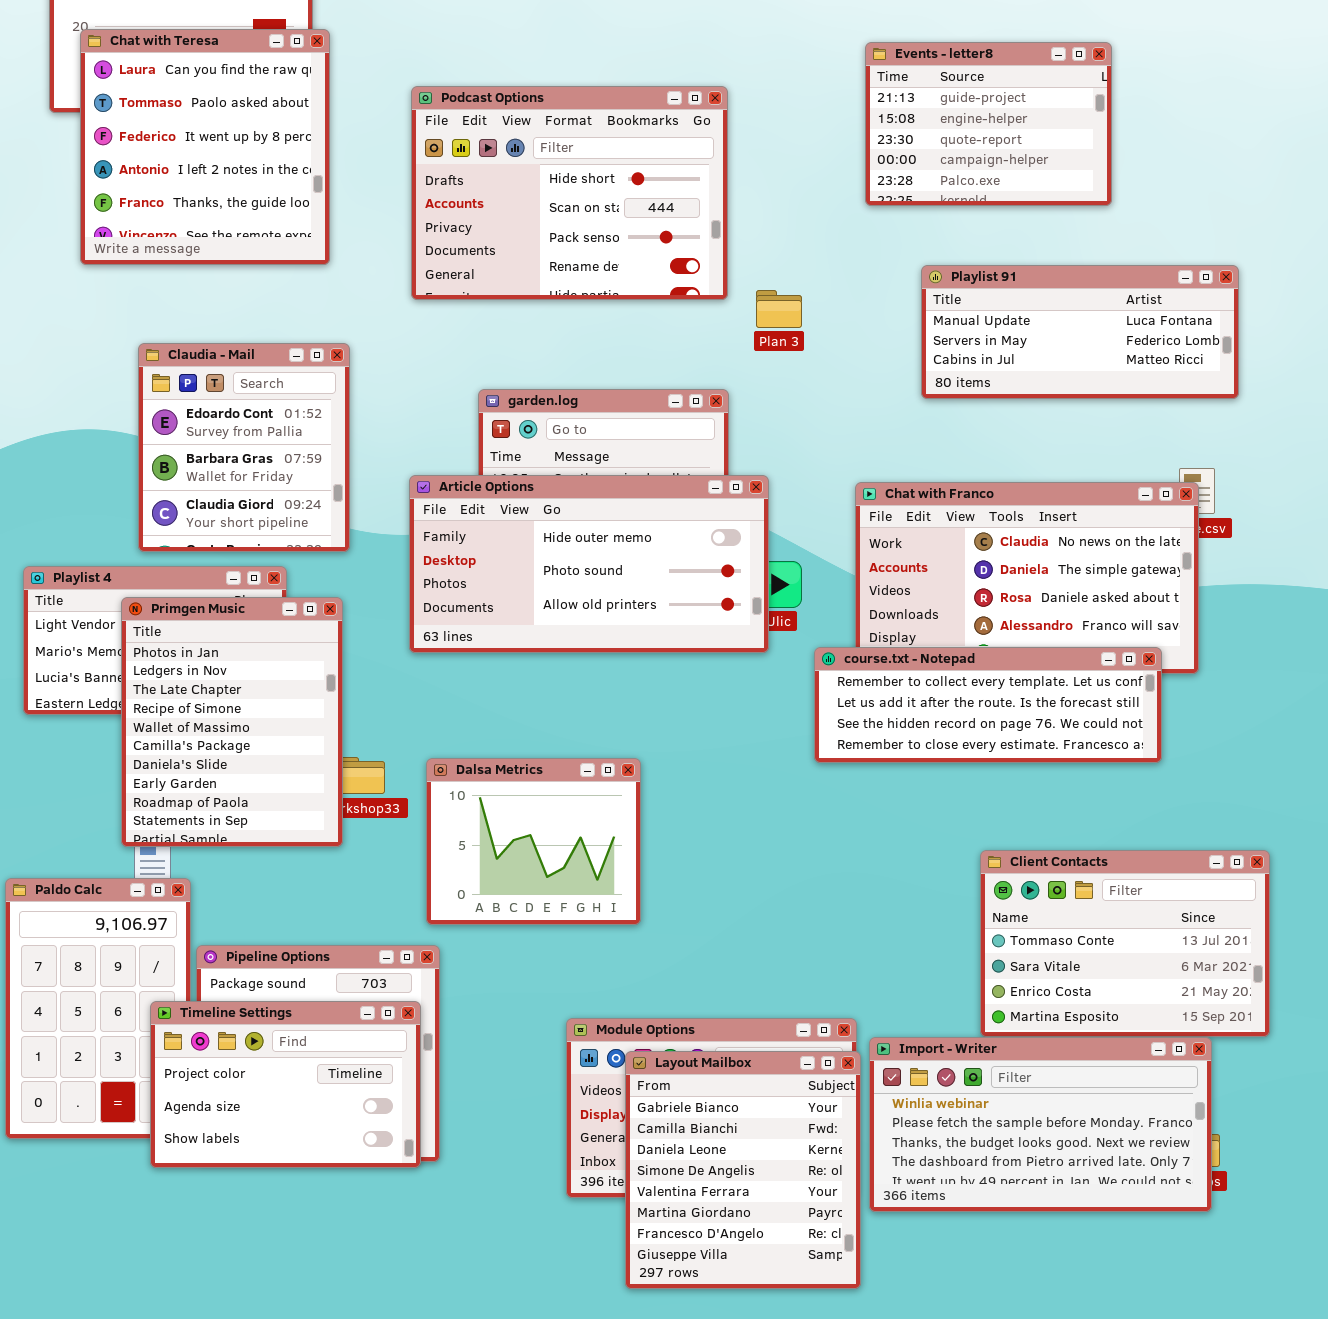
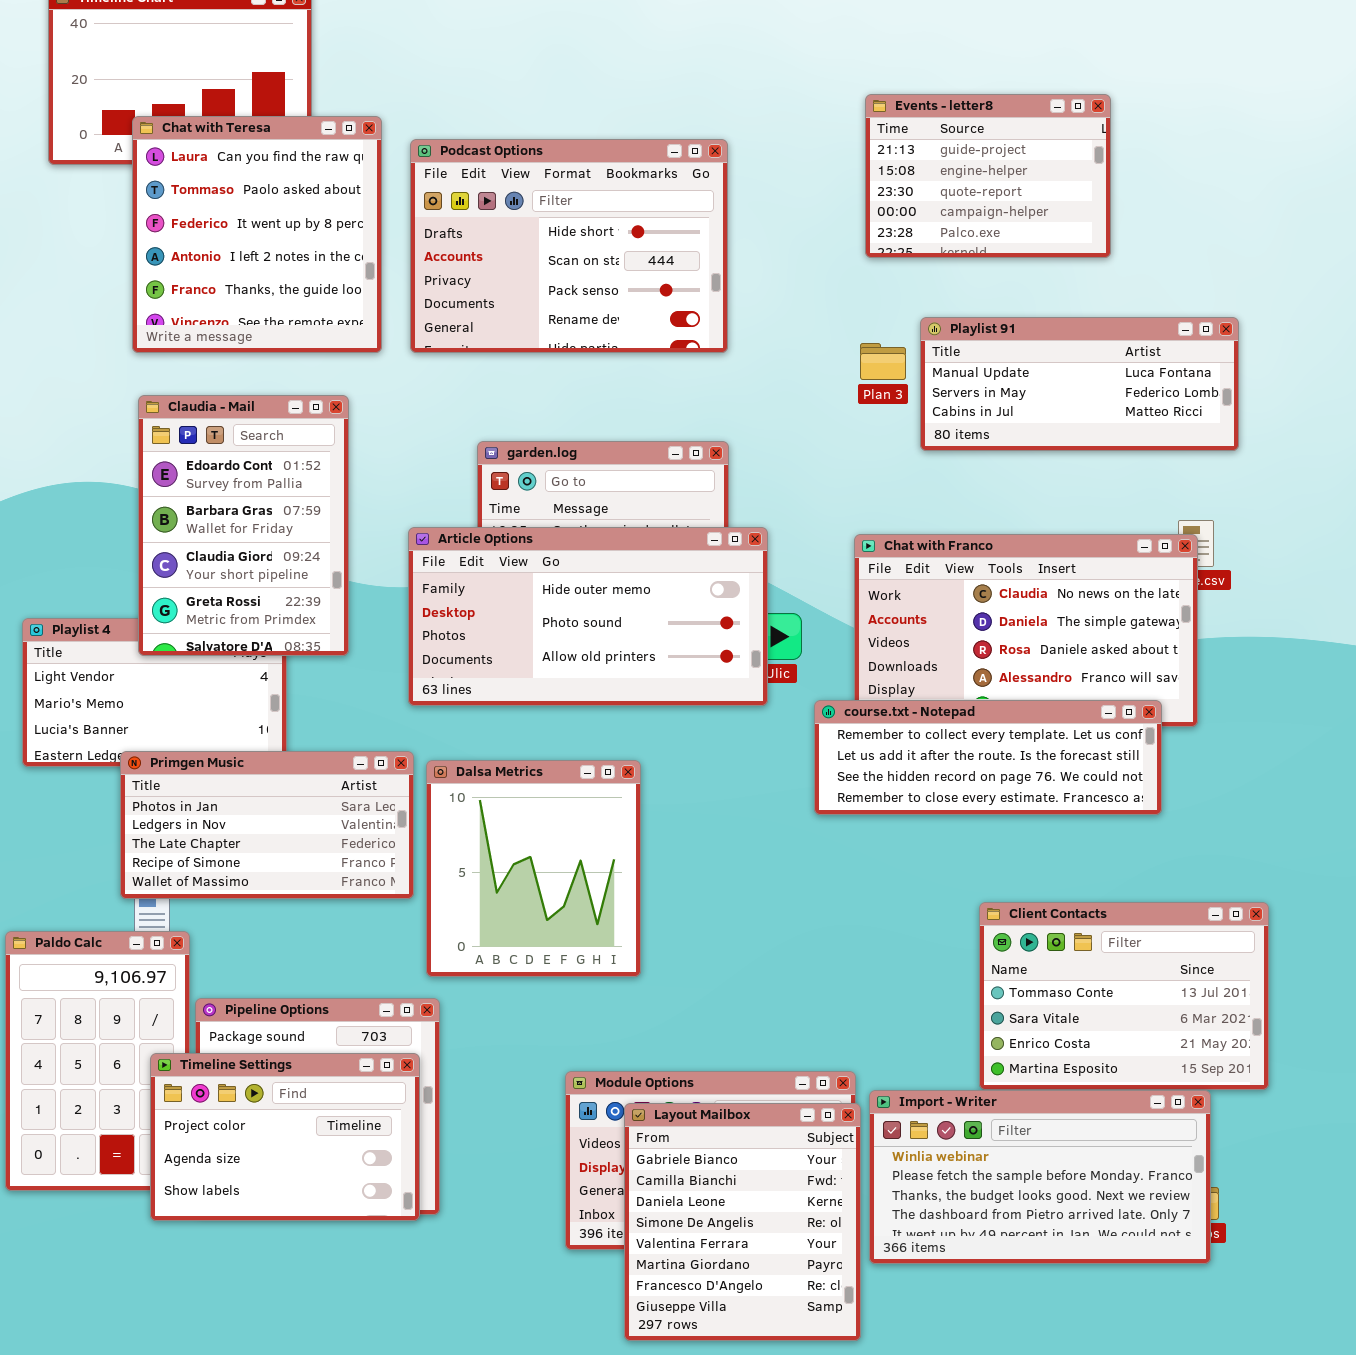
Chat with Teresa: [80,29,330,265] -> [132,116,382,353], moved
Plan 3: [756,290,802,328] -> [860,343,906,380], moved
Claudia - Mail: [138,343,350,552] -> [138,395,349,656], resized
Primgen Music: [121,597,343,847] -> [120,751,414,899], resized
Dalsa Metrics: [426,758,641,925] -> [426,760,641,977], resized

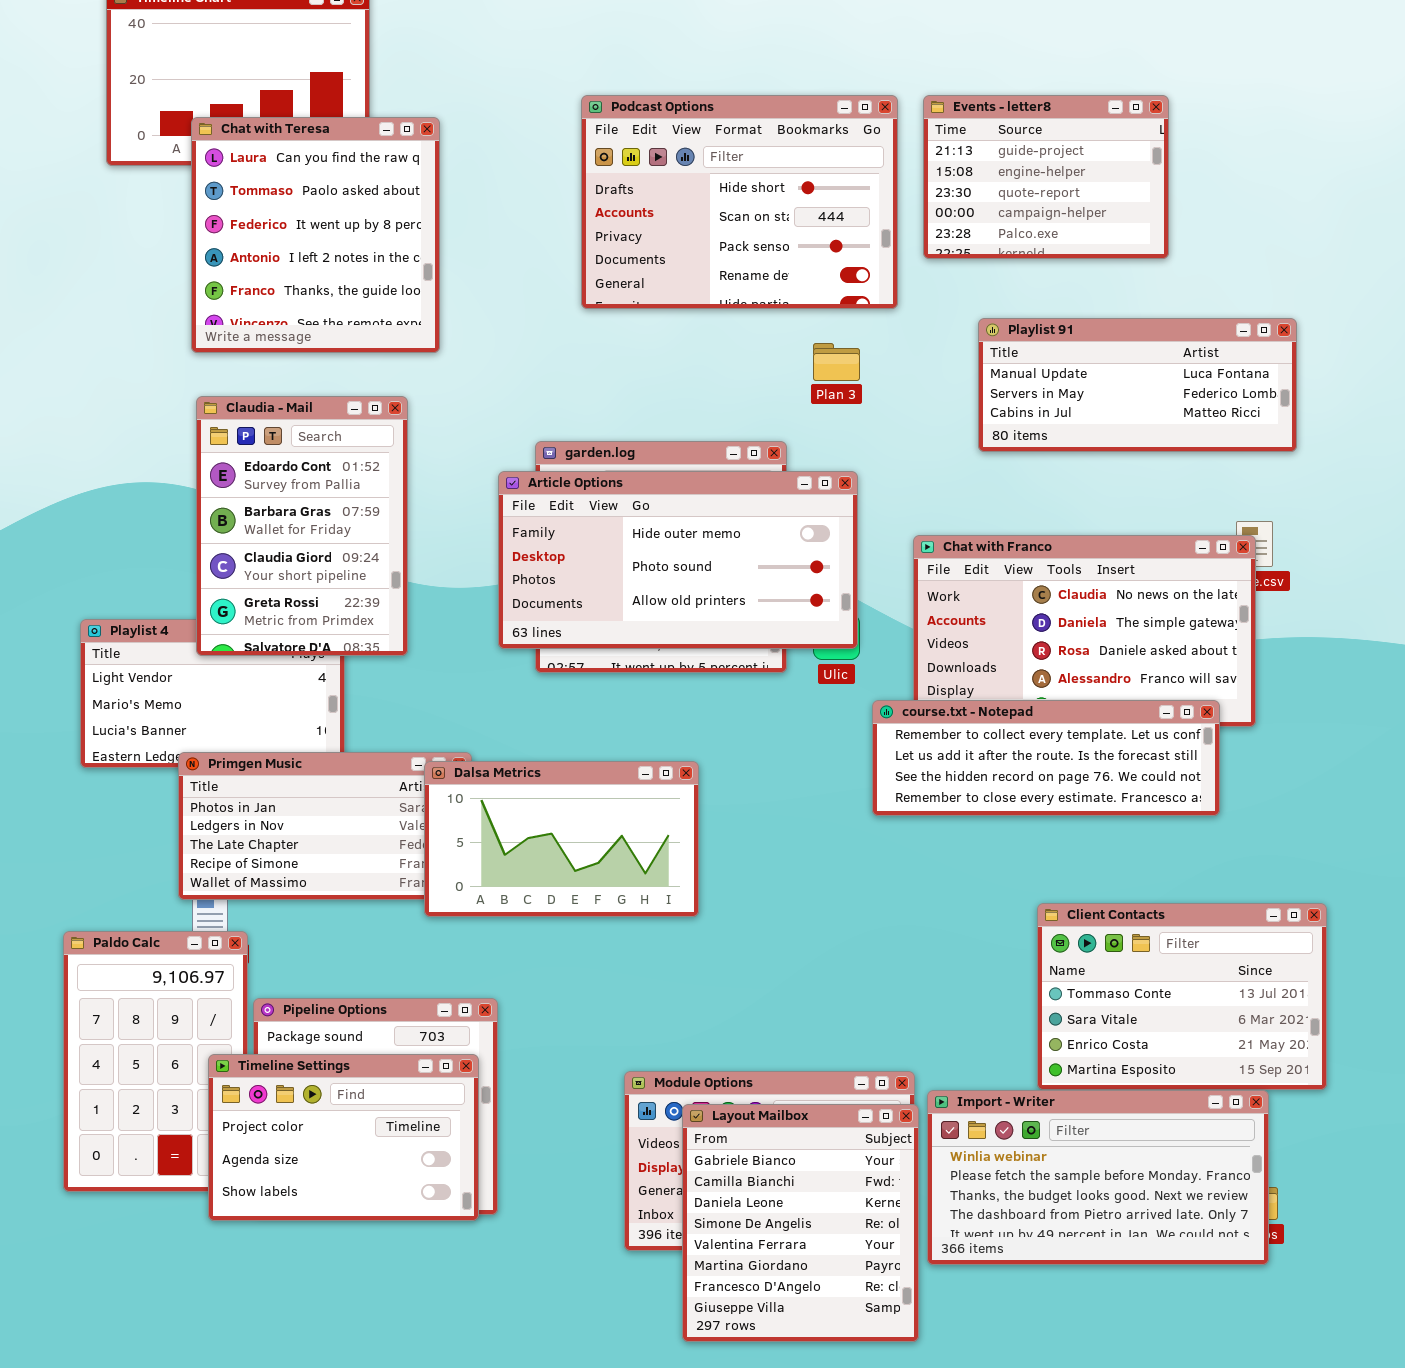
Podcast Options: [410,139,728,353] -> [581,95,898,309], moved
Plan 3: [860,343,906,380] -> [813,343,860,381], moved
Article Options: [408,527,768,706] -> [498,471,858,649], moved
Dalsa Metrics: [426,760,641,977] -> [424,761,699,917], resized

